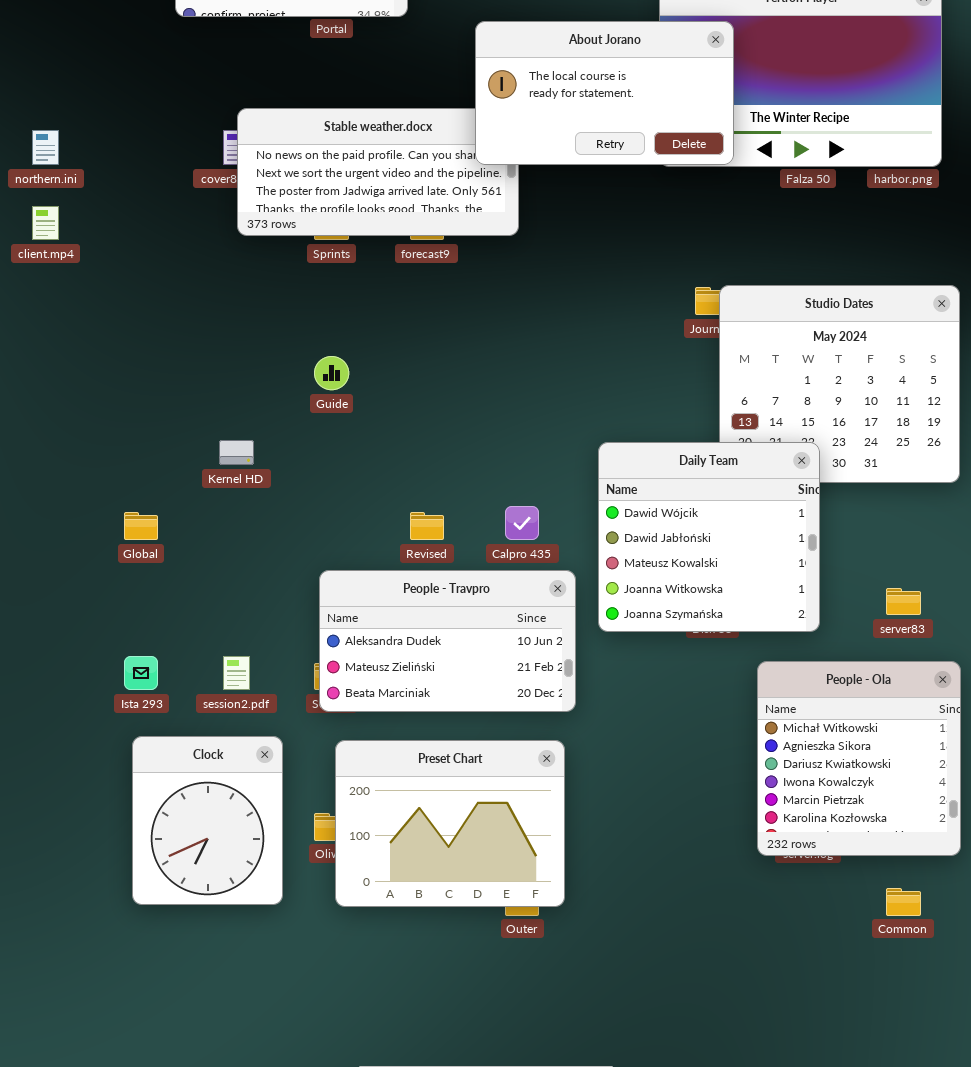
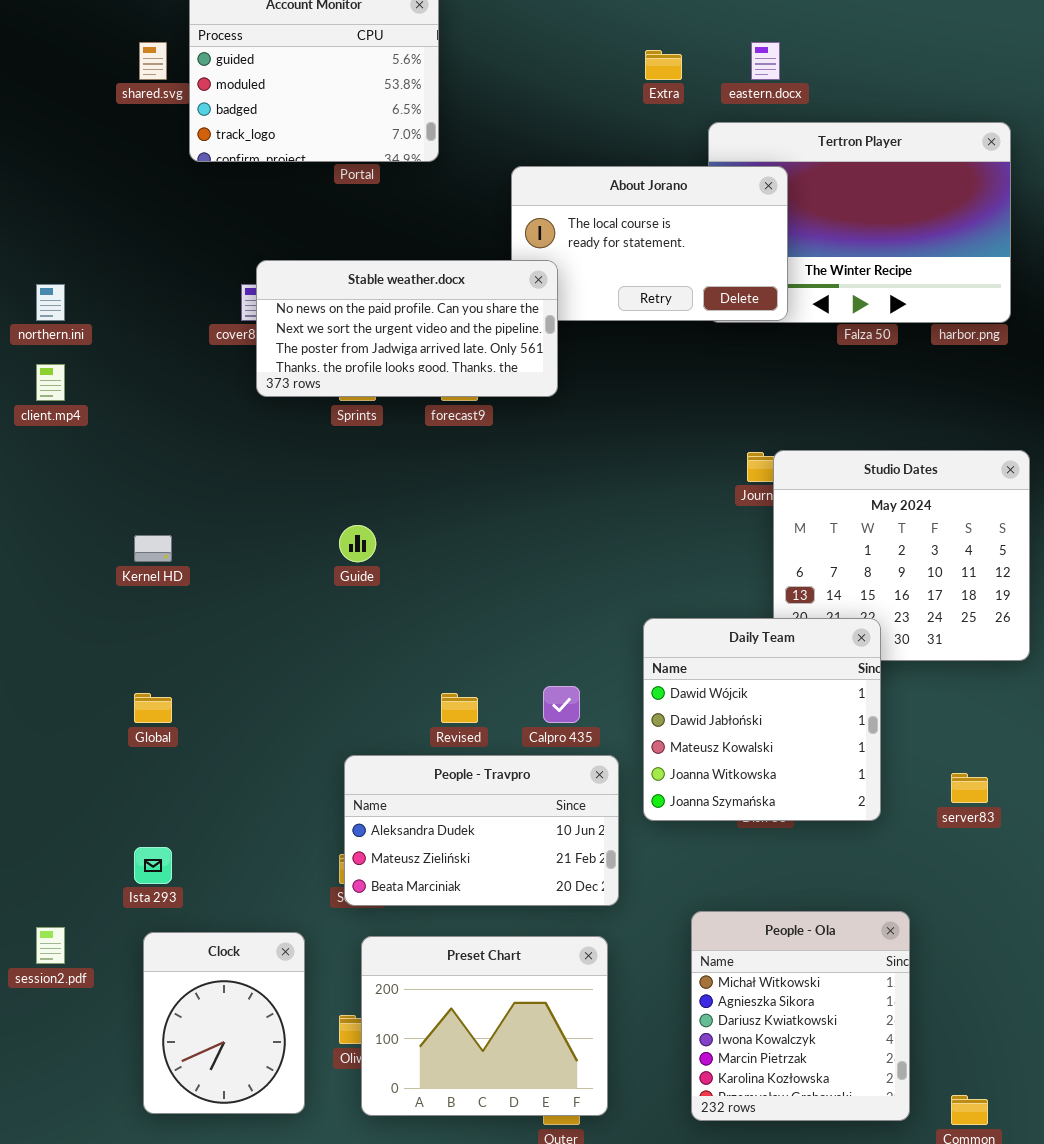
Stable weather.docx: [237,108,519,236] -> [256,260,558,397], raised
Kernel HD: [219,440,254,465] -> [134,535,172,562], moved
session2.pdf: [223,656,250,690] -> [36,927,65,964], moved
People - Ola: [757,661,961,856] -> [691,911,910,1121], moved

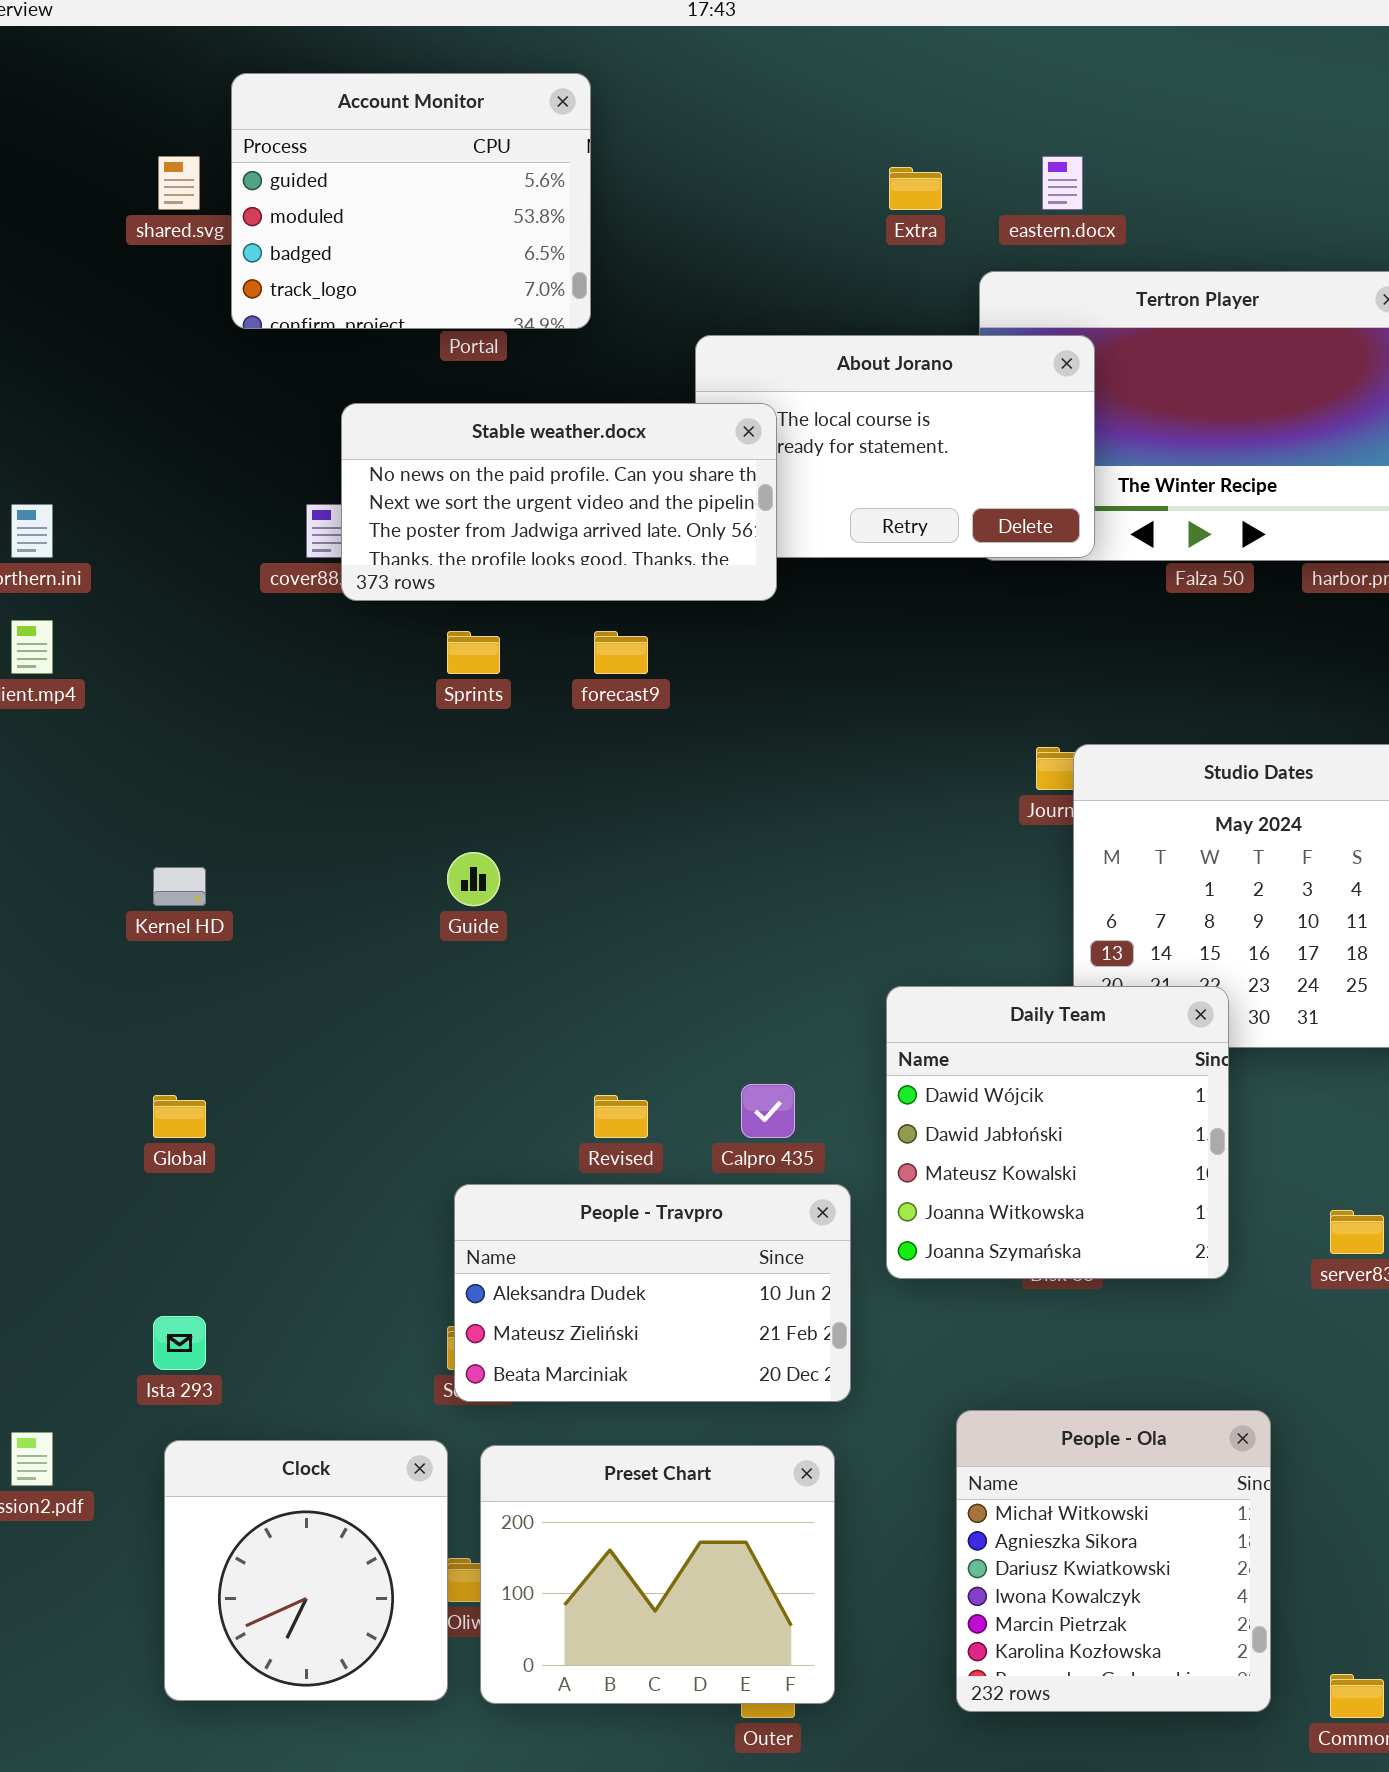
Stable weather.docx: [256,260,558,397] -> [341,403,777,601], moved
Clock: [143,932,305,1114] -> [164,1440,448,1701], resized

